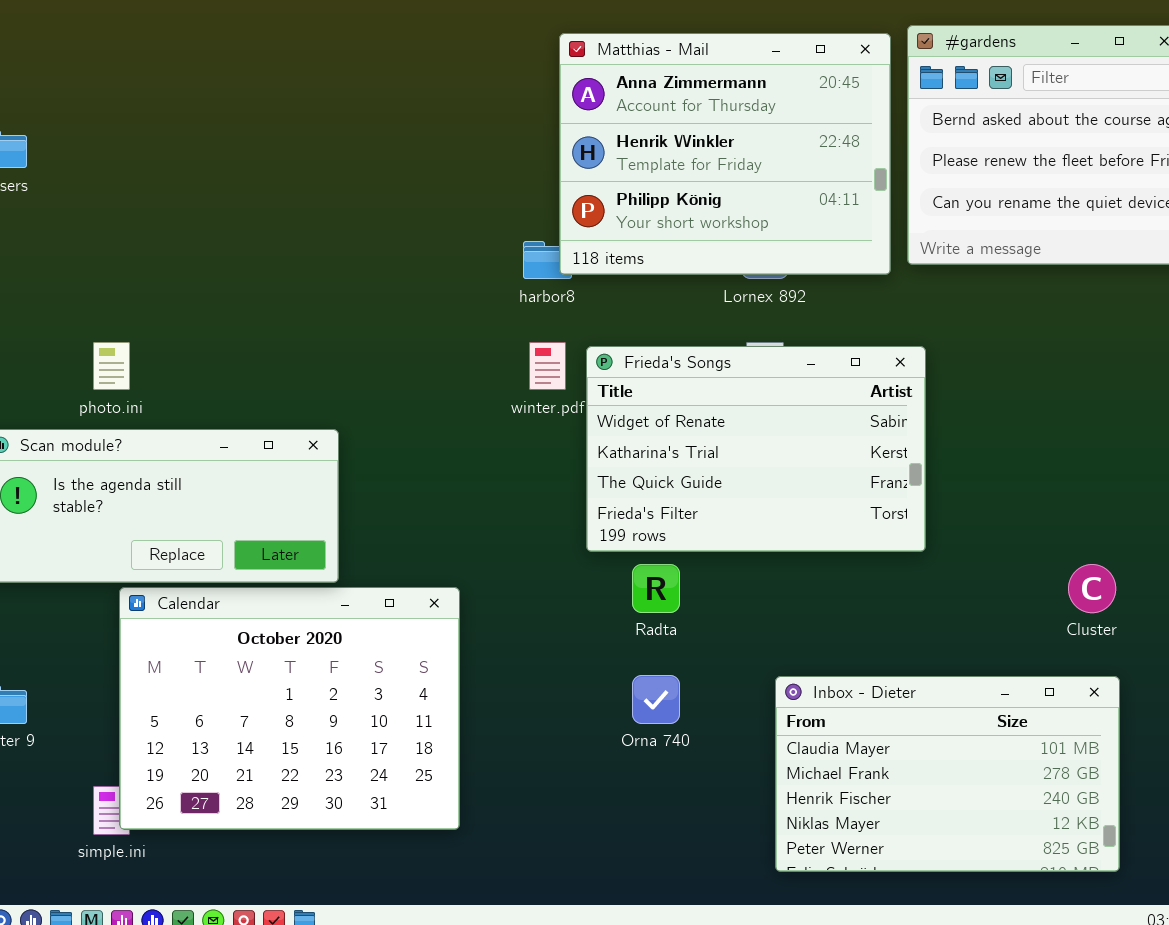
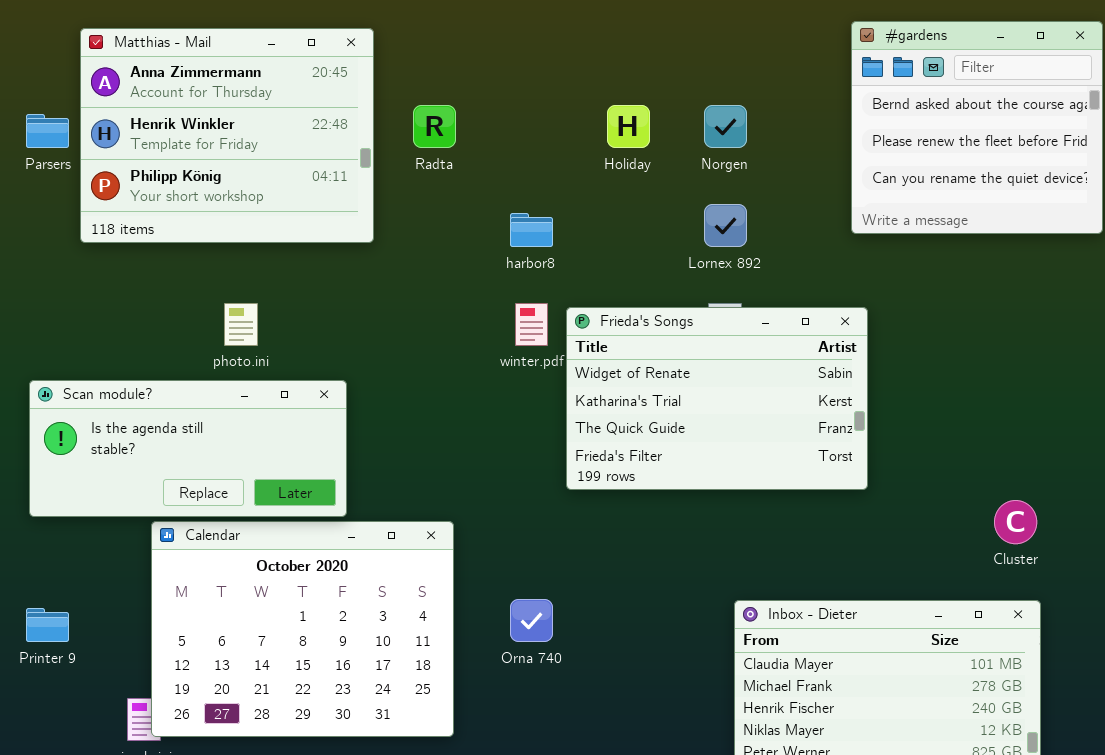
Matthias - Mail: [559,33,891,275] -> [80,28,374,243], moved
photo.ini: [93,342,130,390] -> [224,303,258,346], moved
Radta: [632,564,680,613] -> [413,105,456,148], moved
Orna 740: [632,675,680,724] -> [510,599,553,642], moved

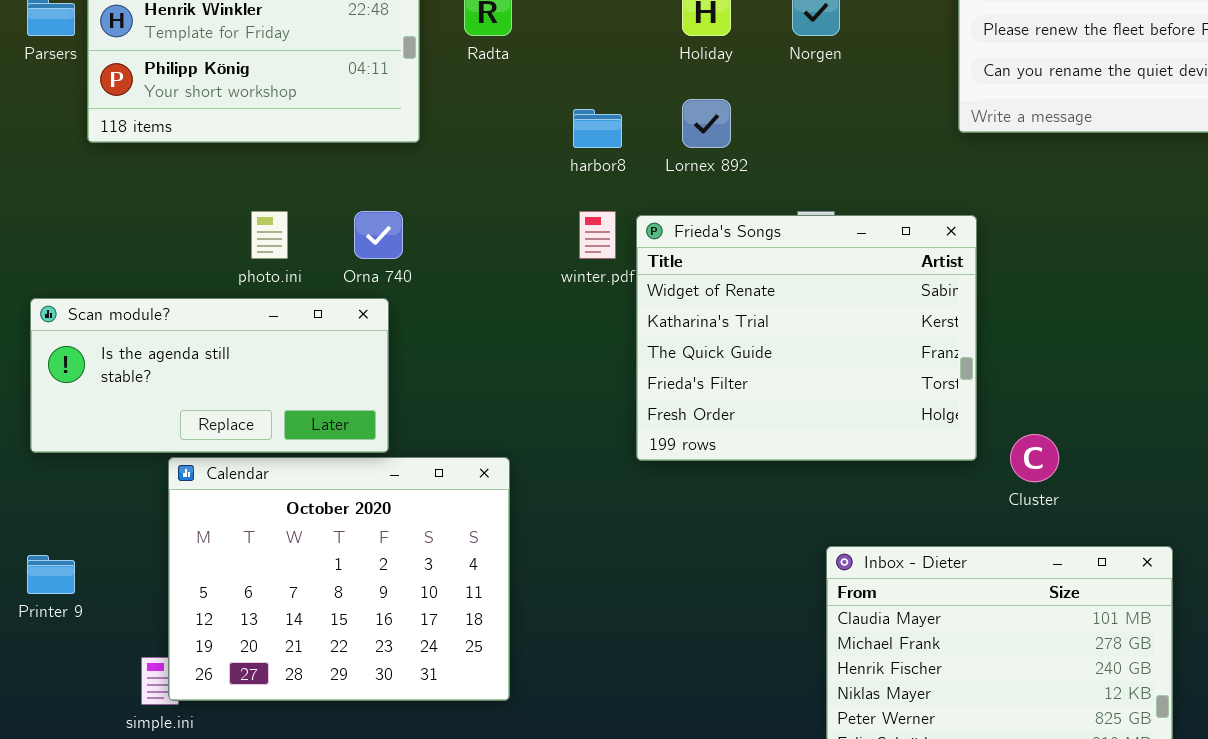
Lornex 892: [704,204,747,247] -> [682,99,731,148], moved
Frieda's Songs: [566,307,868,490] -> [636,215,977,461], resized
Cluster: [994,500,1037,544] -> [1010,434,1059,482], moved
Orna 740: [510,599,553,642] -> [354,211,403,259], moved

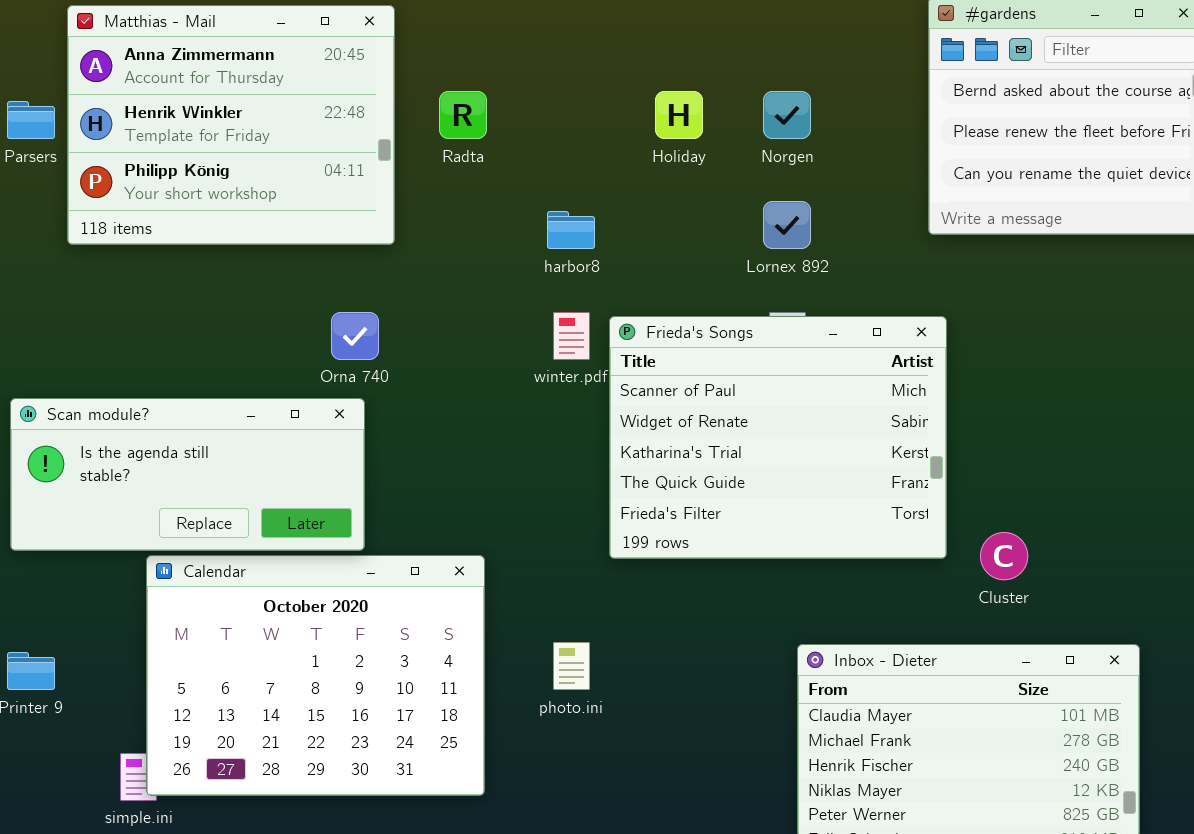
Lornex 892: [682,99,731,148] -> [763,201,811,249], moved
photo.ini: [251,211,288,259] -> [553,642,590,690], moved
Frieda's Songs: [636,215,977,461] -> [609,316,947,559], scrolled up 1 row

